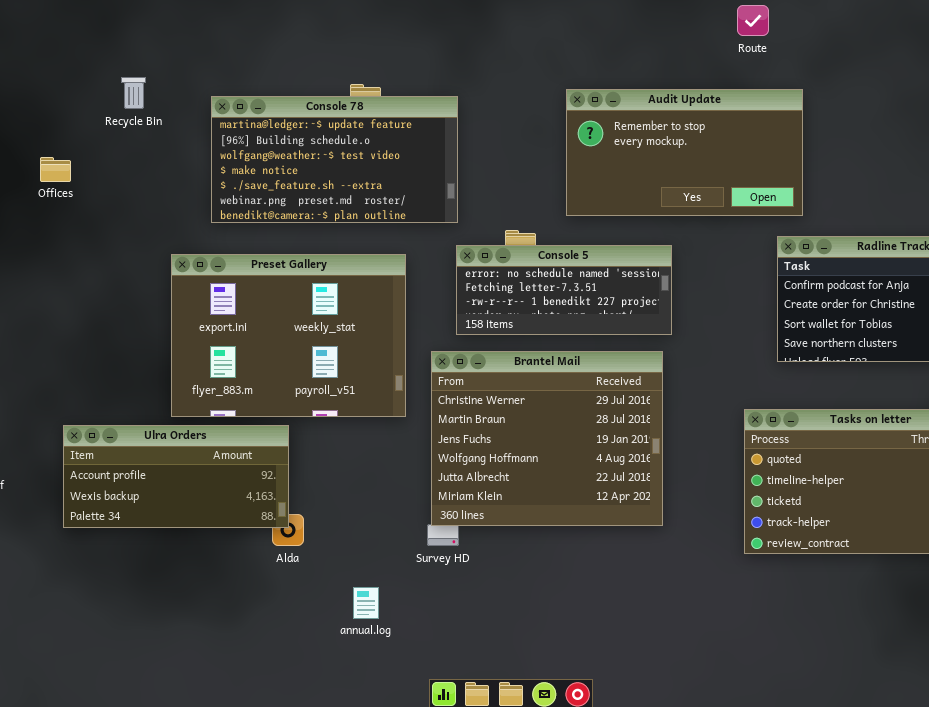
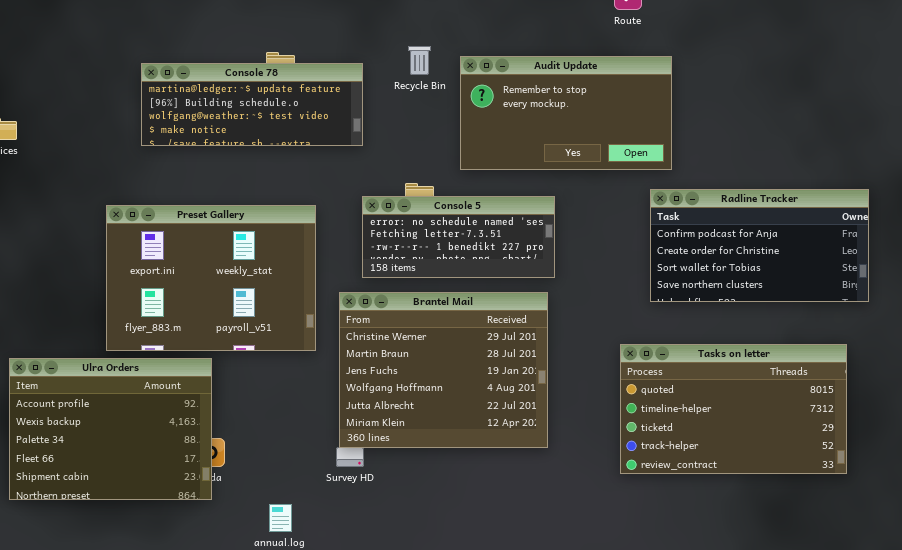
Recycle Bin: [121,77,146,109] -> [408,46,431,75], moved
Console 78: [211,96,458,223] -> [141,63,363,146], resized
Ulra Orders: [63,425,289,528] -> [9,358,212,500], resized

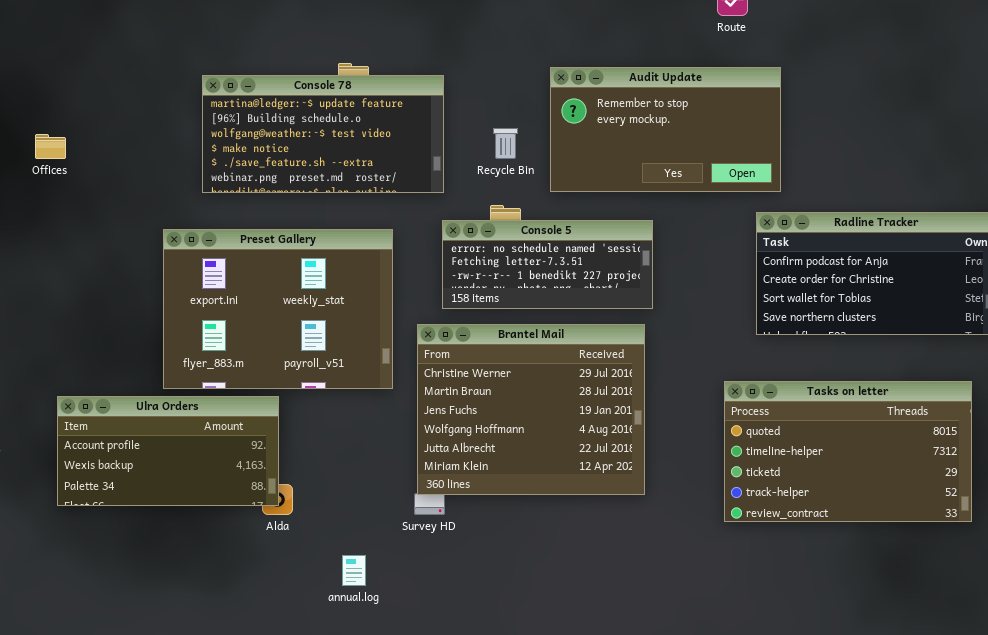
Recycle Bin: [408,46,431,75] -> [493,128,518,159], moved
Console 78: [141,63,363,146] -> [202,75,444,193], resized
Ulra Orders: [9,358,212,500] -> [57,396,279,506], resized

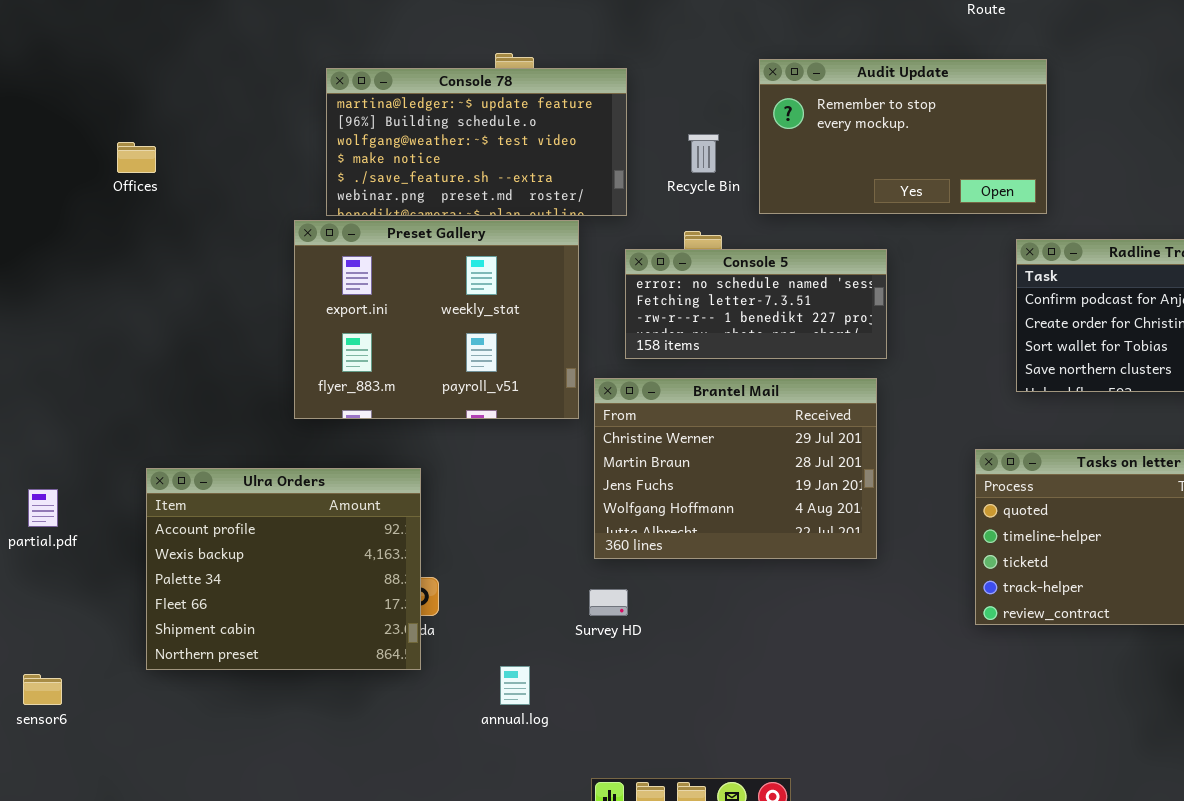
Preset Gallery: [163,229,393,389] -> [294,220,579,419], moved
Brantel Mail: [417,324,645,495] -> [594,378,877,559], resized
Ulra Orders: [57,396,279,506] -> [146,468,421,670], resized

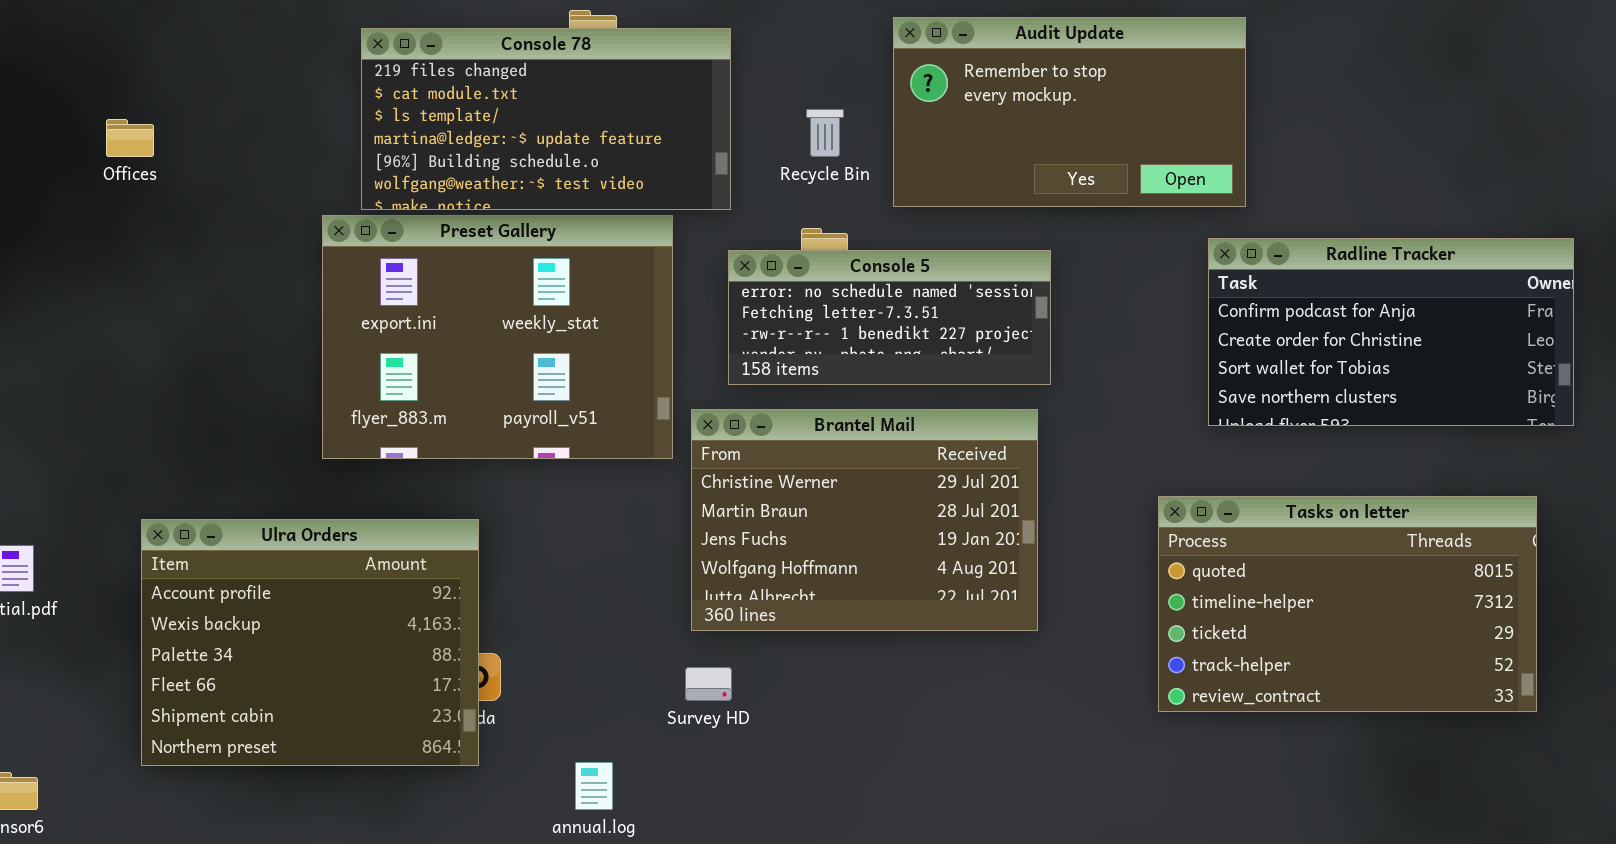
Console 78: [326,68,627,216] -> [361,28,731,210], scrolled up 3 rows

